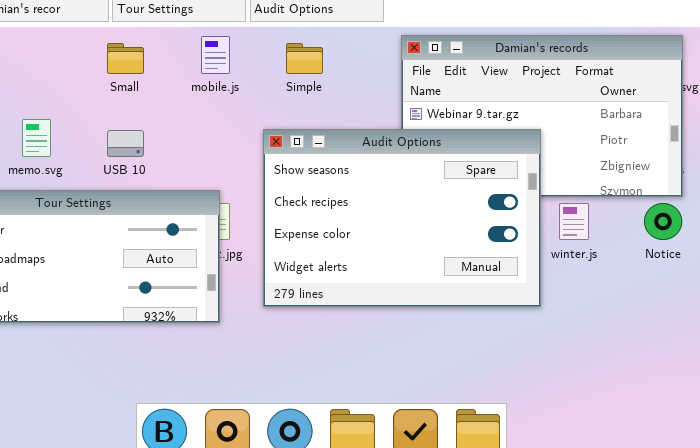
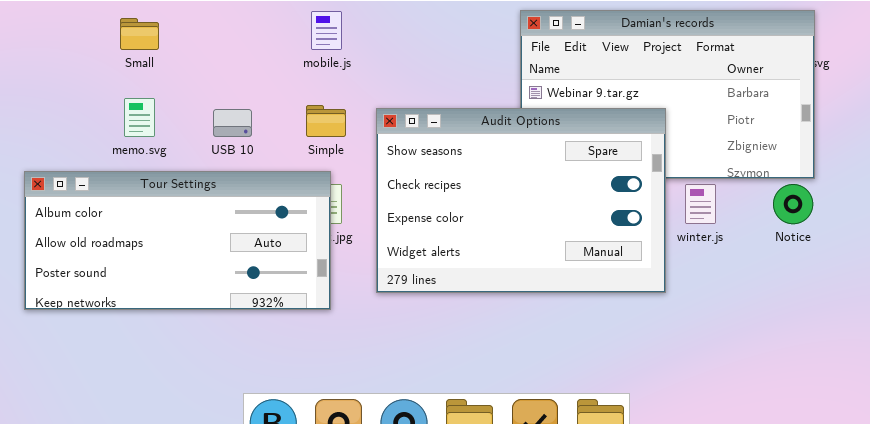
Small: [107,43,144,74] -> [120,18,159,50], moved
Simple: [286,43,323,74] -> [306,105,346,137], moved

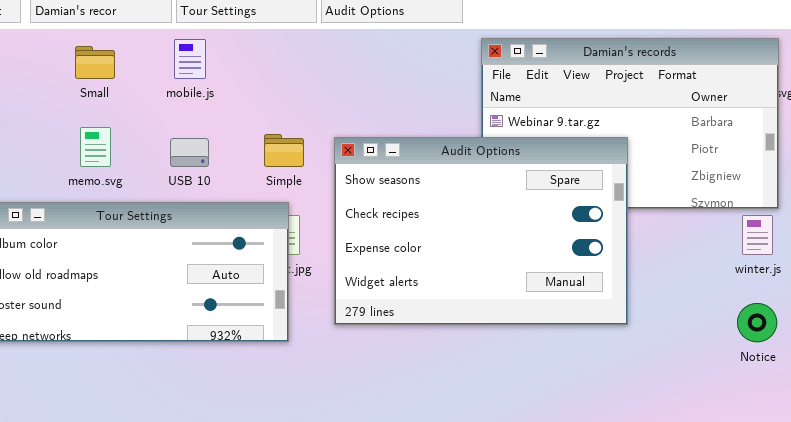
mobile.js: [311,11,342,50] -> [174,39,206,79], moved
winter.js: [685,184,716,224] -> [742,215,773,255], moved
Notice: [773,184,813,224] -> [737,303,777,342], moved

